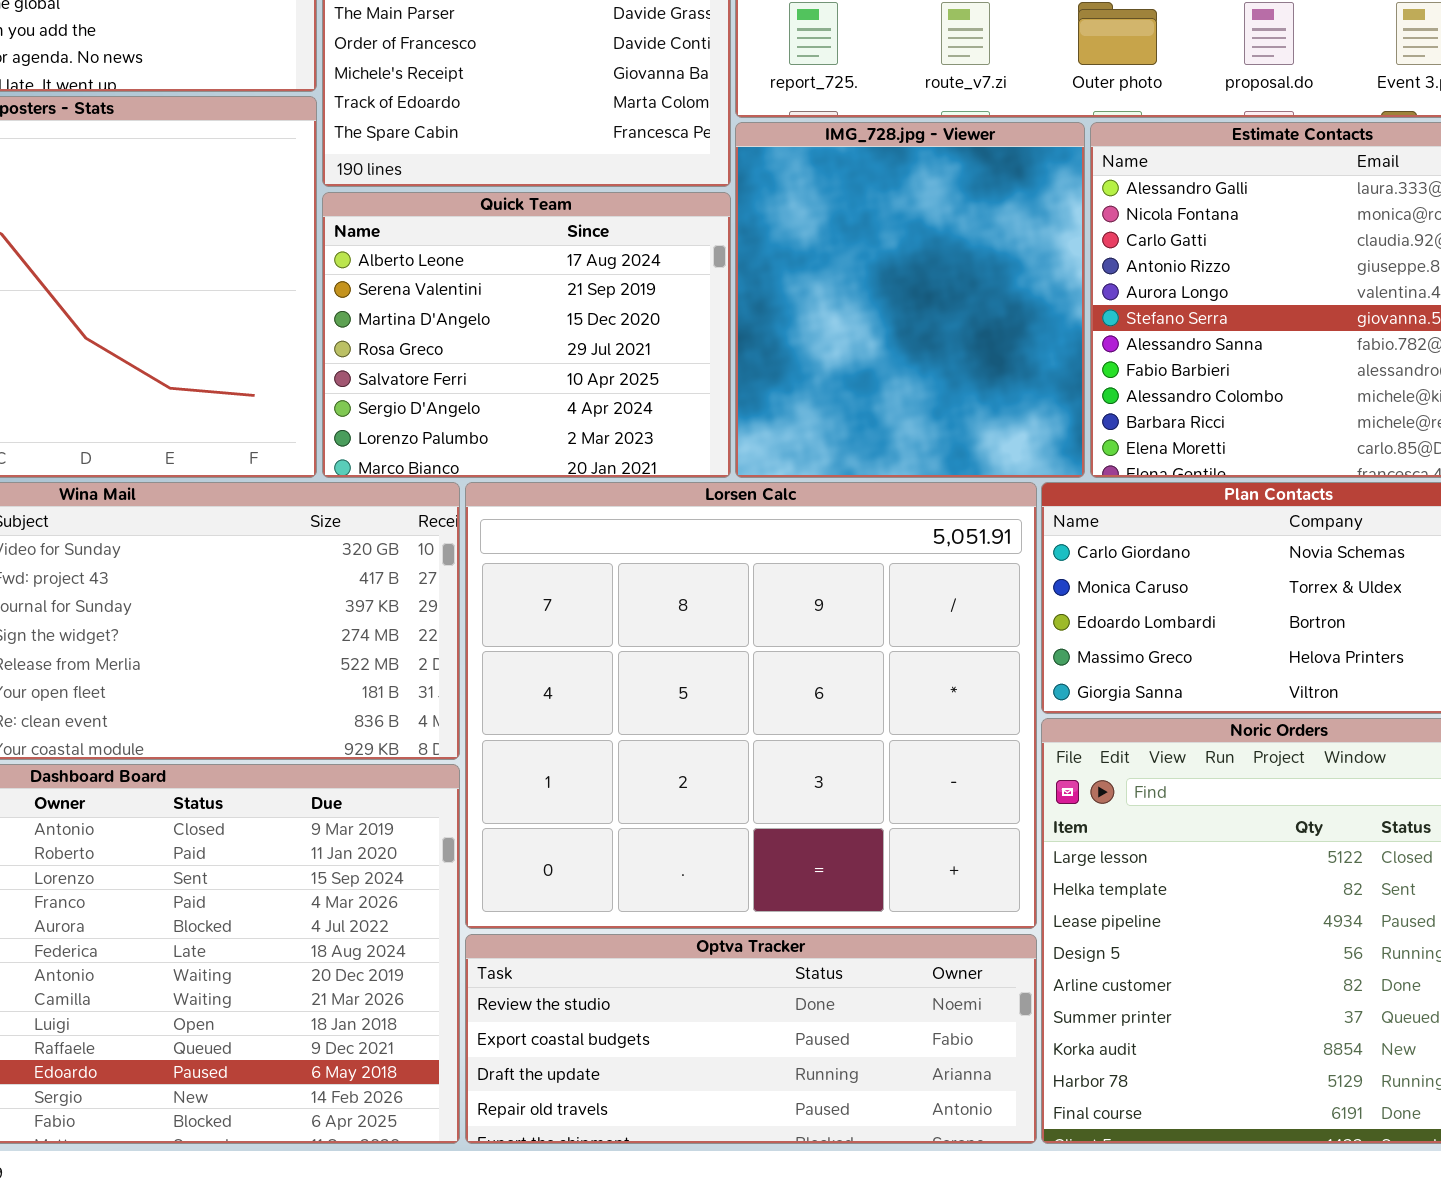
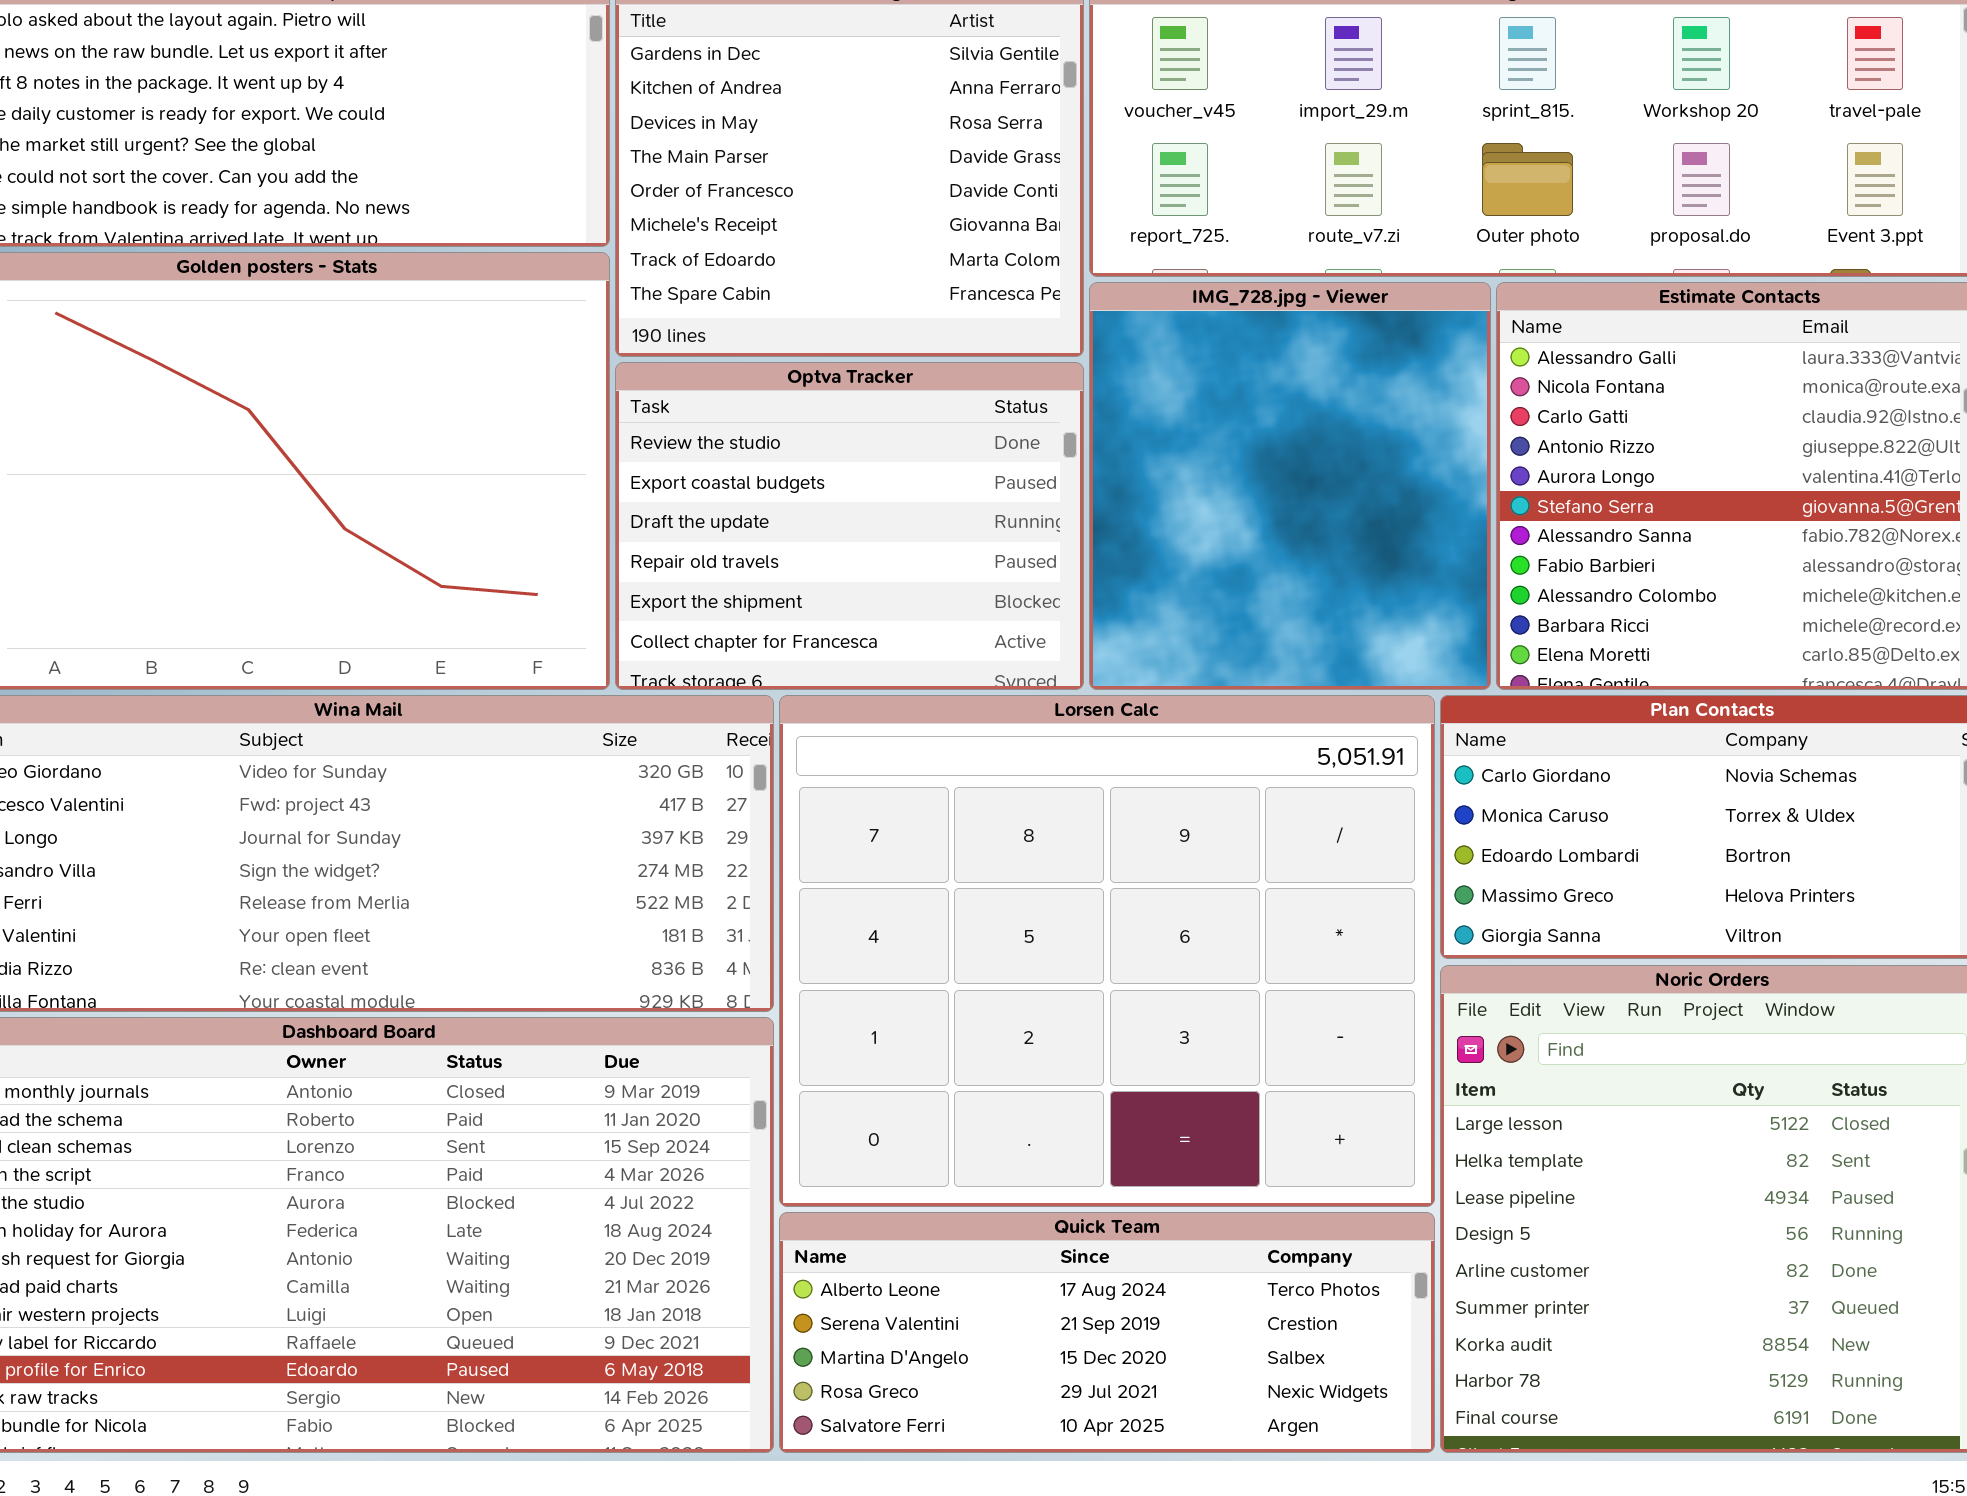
Quick Team: [322,192,731,478] -> [779,1212,1435,1453], moved, resized
Optva Tracker: [465,934,1037,1144] -> [615,362,1084,690], moved, resized

